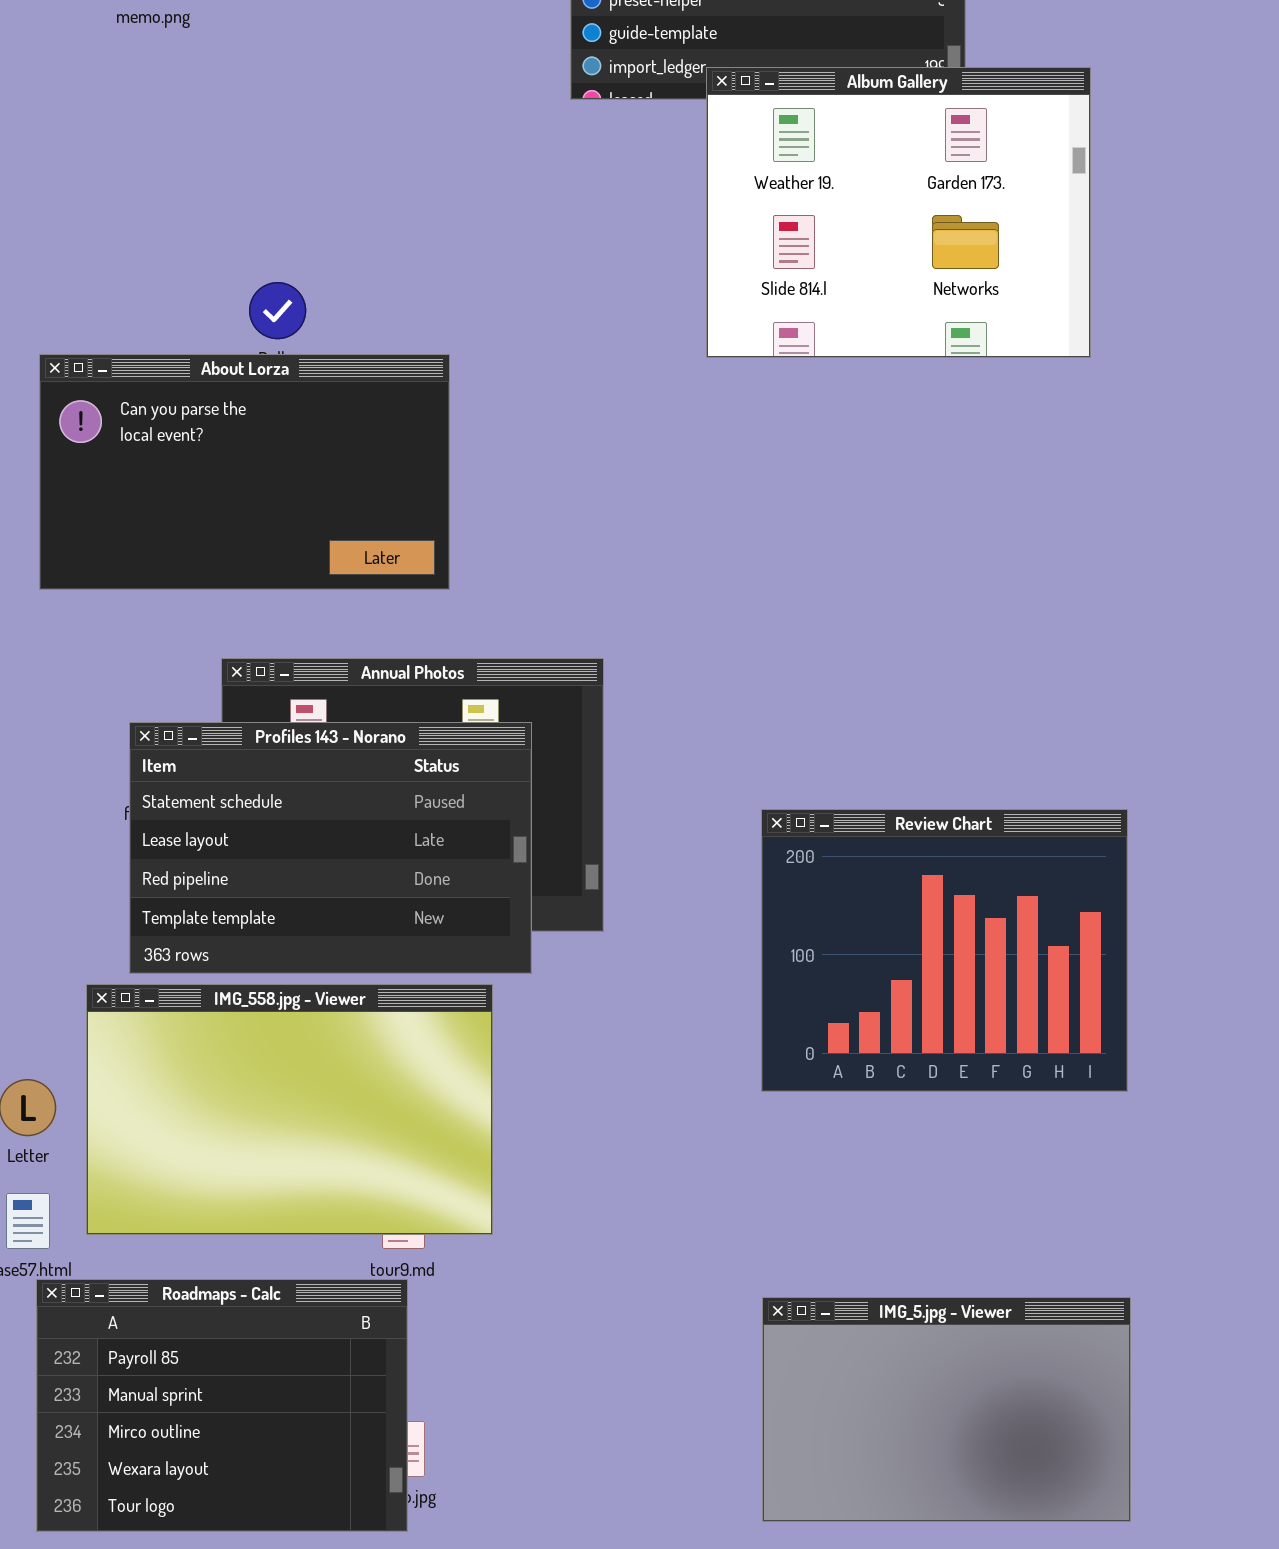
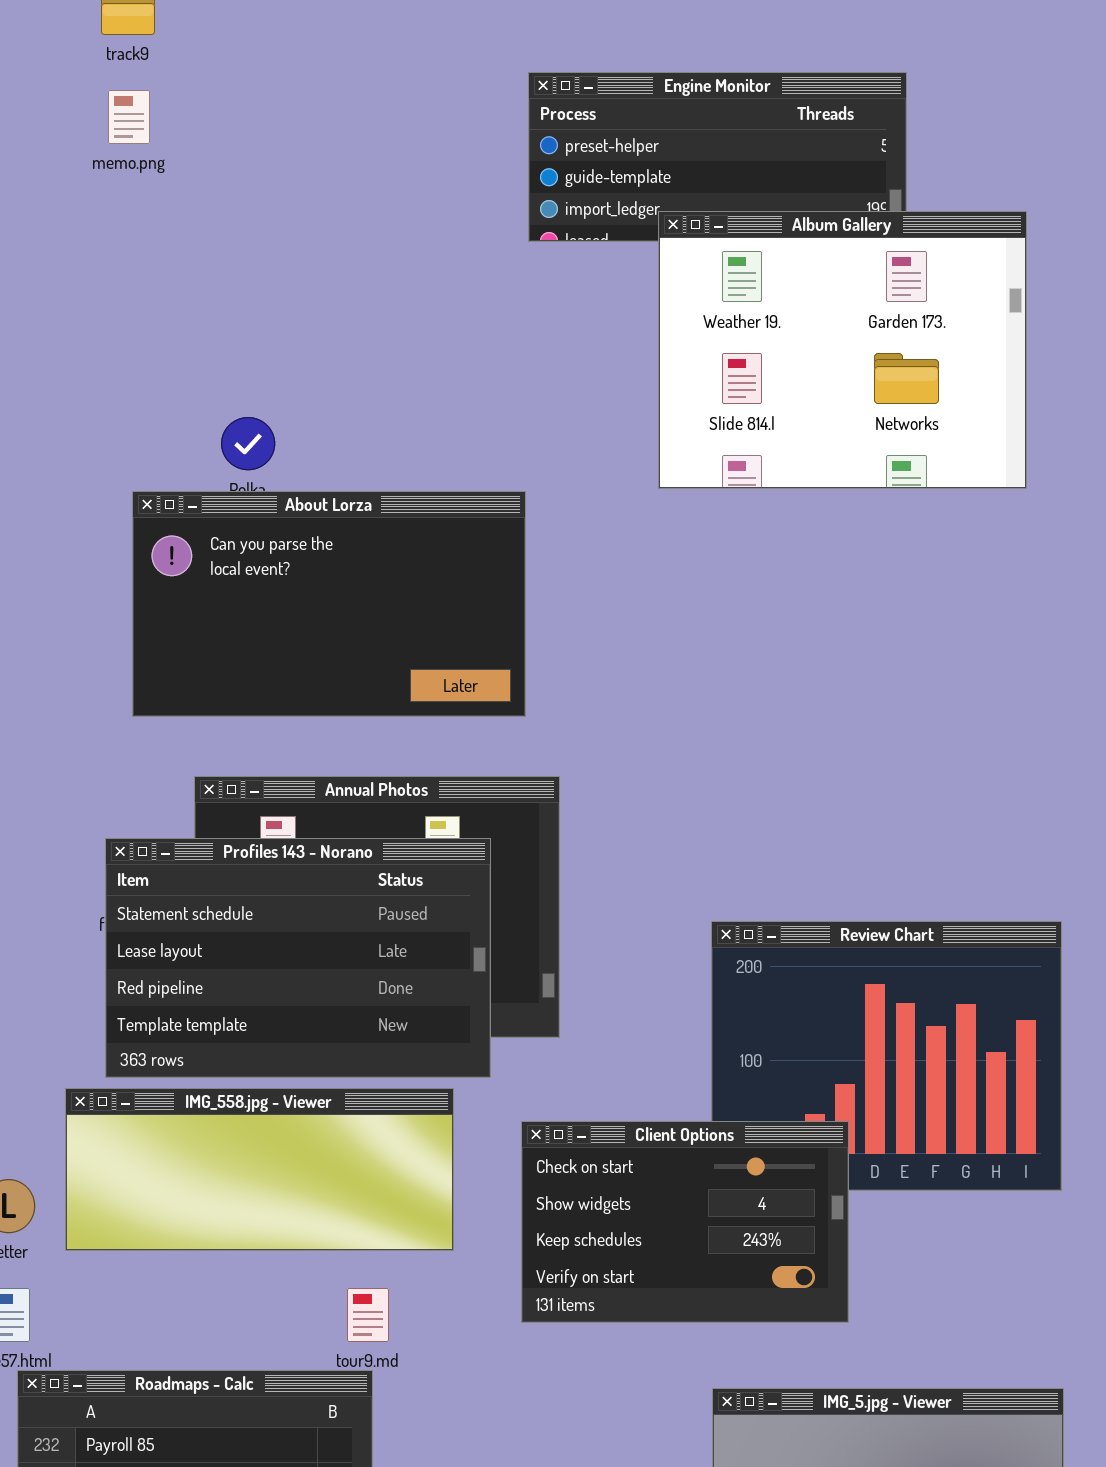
About Lorza: [39,354,450,590] -> [132,491,526,717], moved
IMG_558.jpg - Viewer: [86,984,493,1235] -> [65,1088,454,1251], resized
Client Options: none -> [521,1121,849,1323], opened

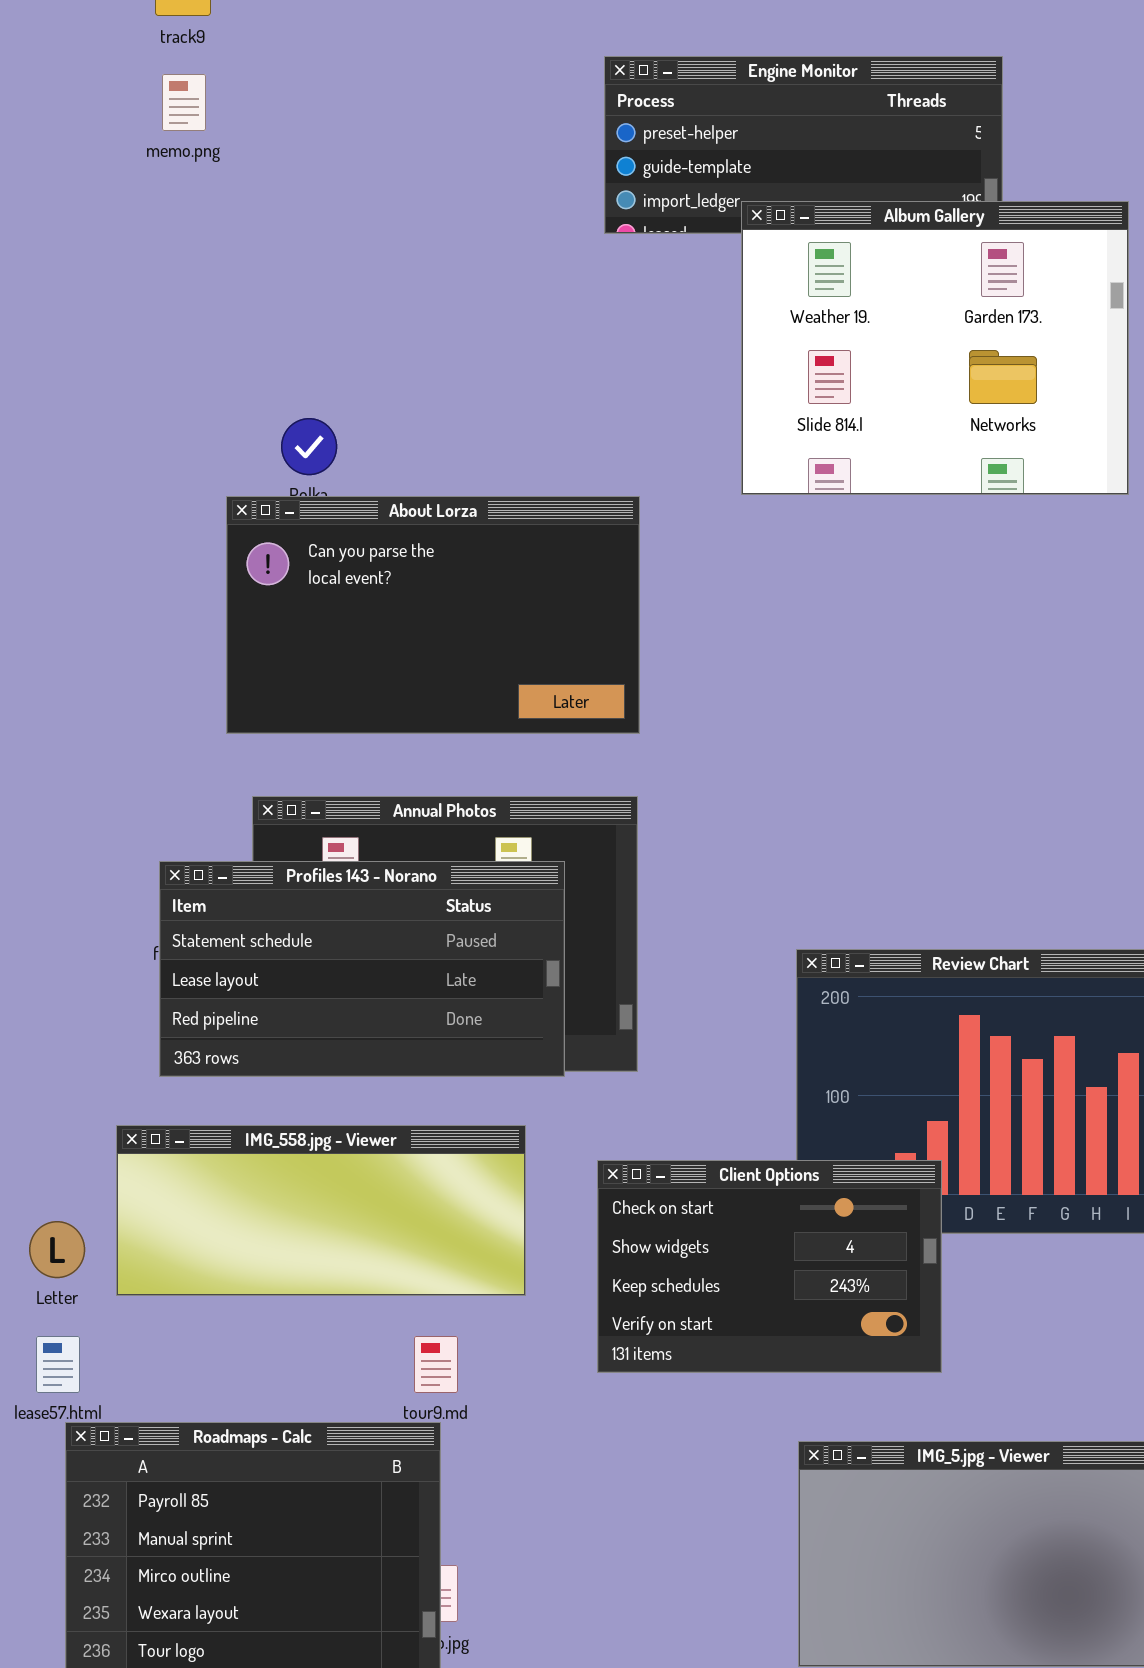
About Lorza: [132,491,526,717] -> [226,496,640,734], moved
Profiles 143 - Norano: [105,838,491,1078] -> [159,861,565,1077], resized

